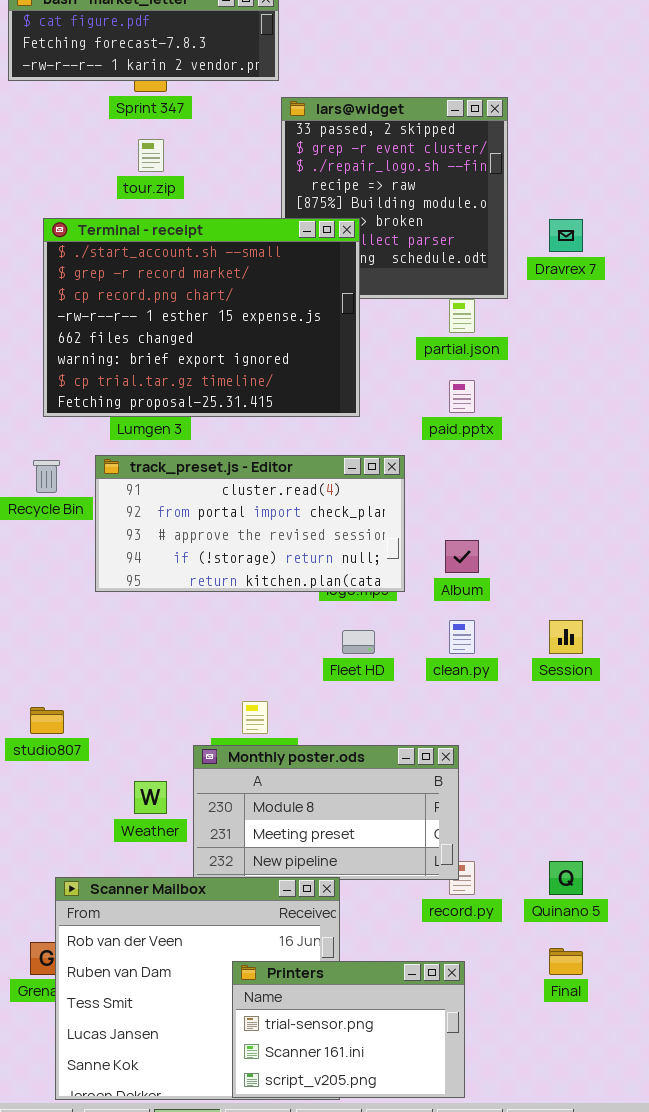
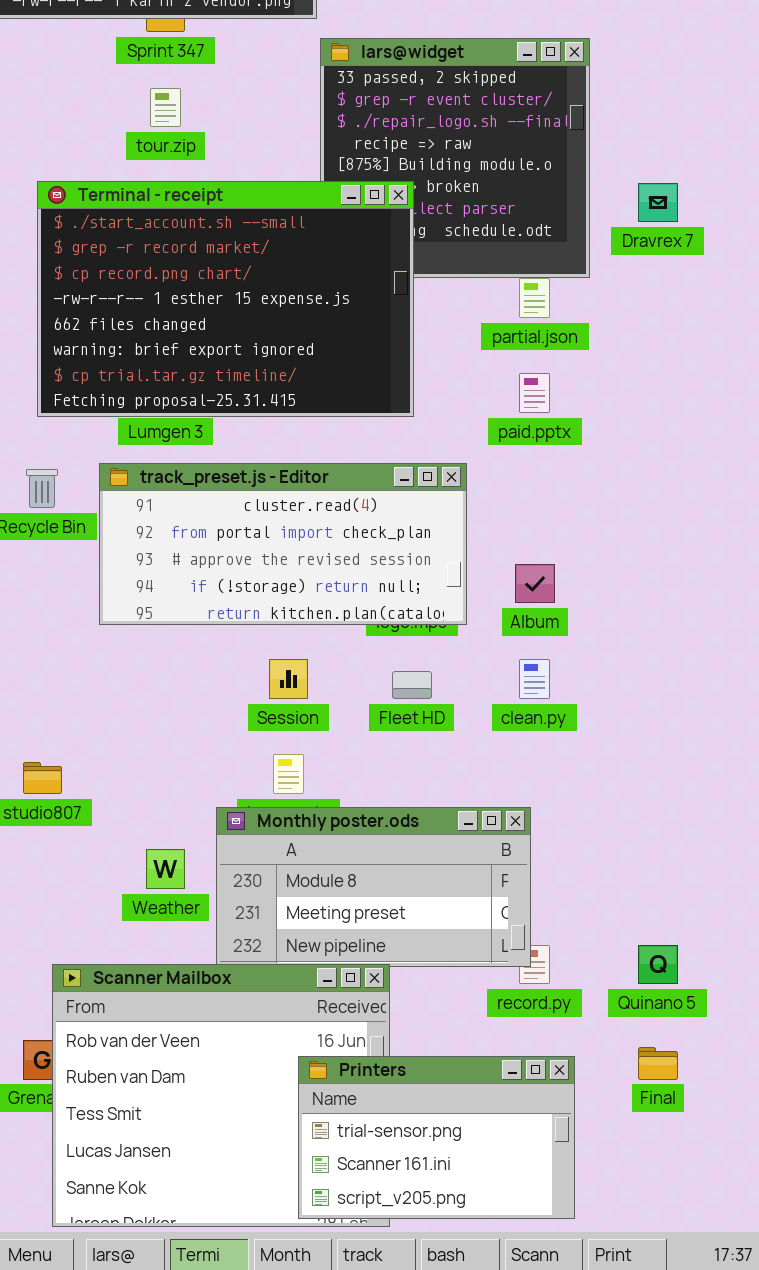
Session: [549,620,583,654] -> [269,659,308,699], moved
Printers: [232,961,465,1098] -> [298,1056,575,1219], moved

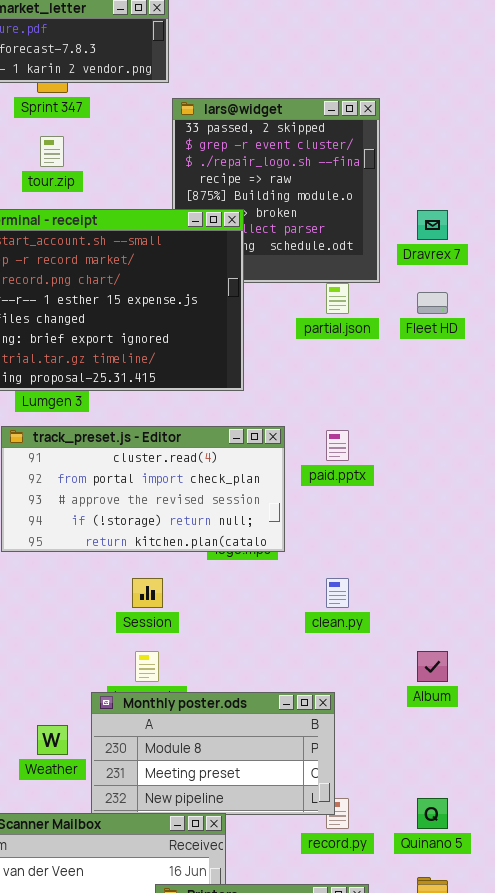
paid.pptx: [519,373,550,413] -> [326,430,349,461], moved
Album: [515,564,555,603] -> [417,651,448,682], moved
Fleet HD: [392,671,432,699] -> [417,292,448,314], moved

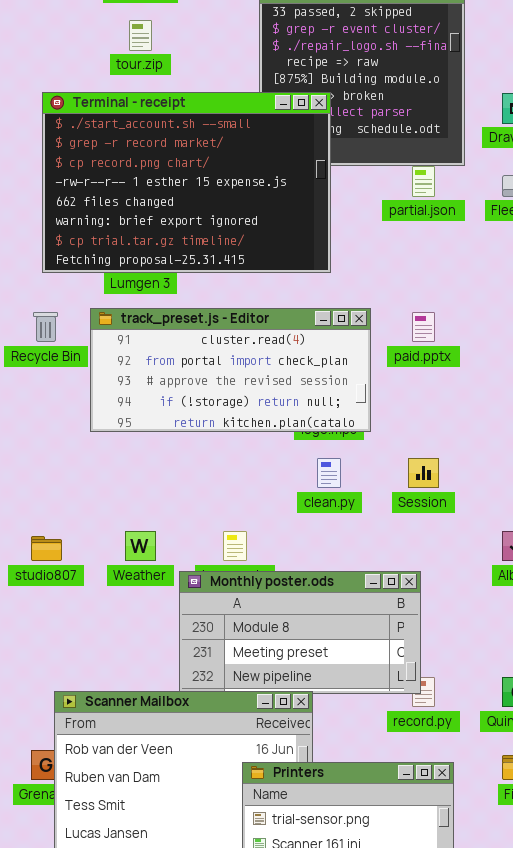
Session: [132,578,163,608] -> [408,458,439,488], moved
clean.py: [326,578,349,608] -> [317,458,341,488], moved
Weather: [37,725,68,755] -> [125,531,156,561], moved

